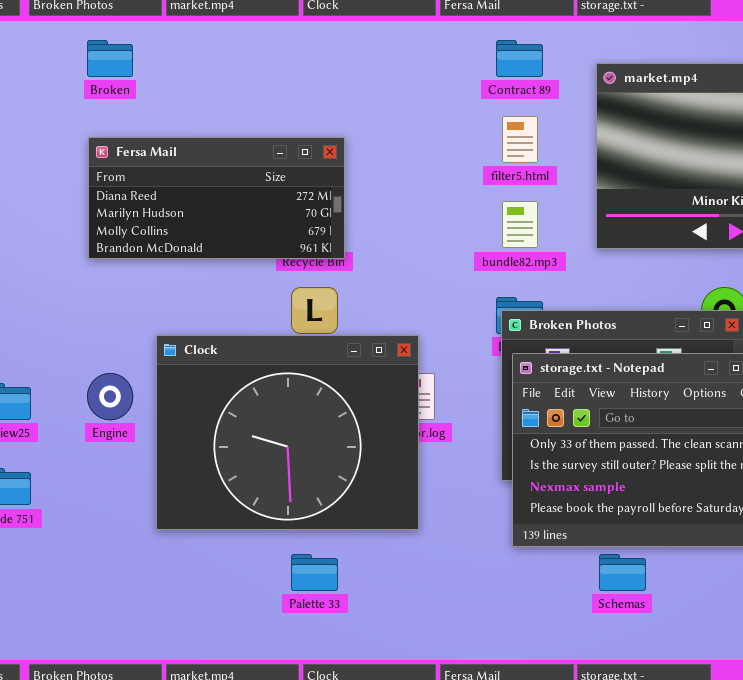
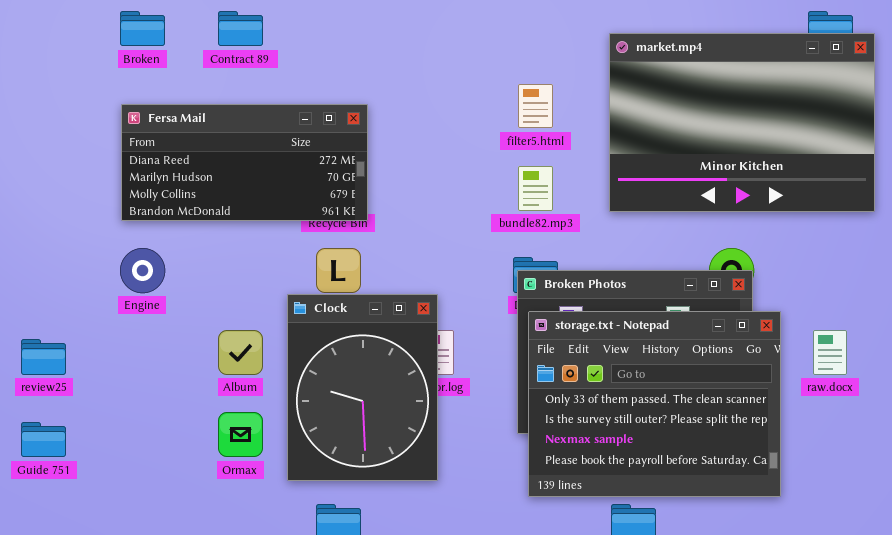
Contract 89: [496,40,543,77] -> [218,11,263,46], moved
Clock: [156,335,419,530] -> [287,294,438,481], resized
Engine: [87,373,133,420] -> [120,248,165,293], moved

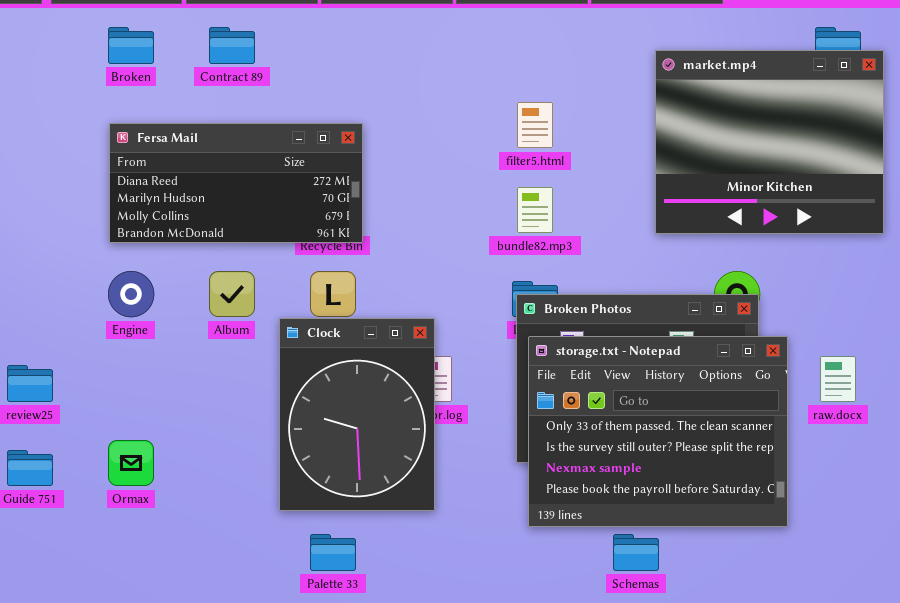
market.mp4: [609,33,875,212] -> [655,50,884,234], resized
Album: [218,330,263,375] -> [209,271,255,317], moved
Ormax: [218,412,263,457] -> [108,440,154,486], moved

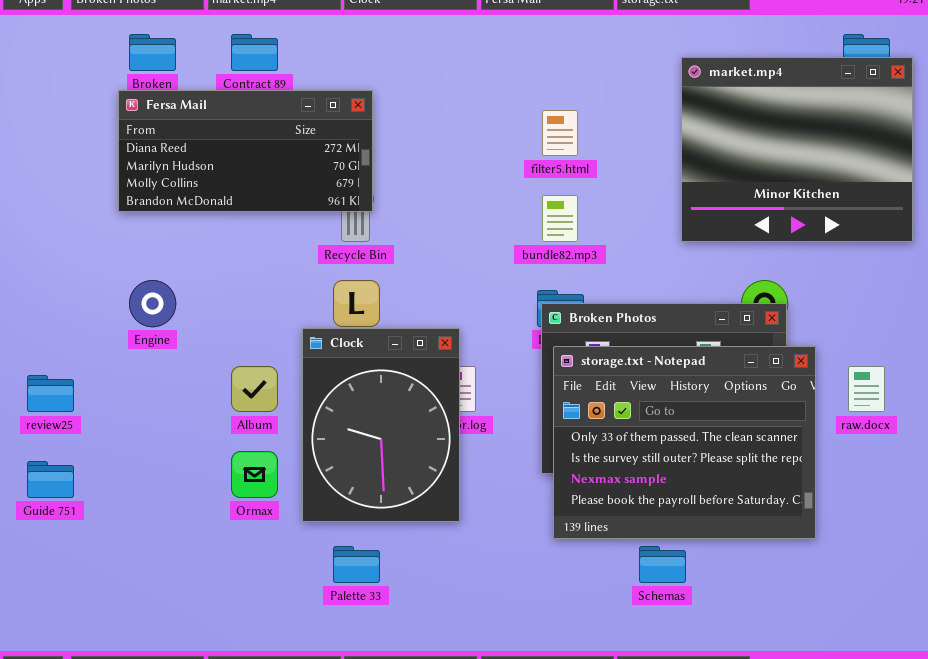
Fersa Mail: [109,123,363,243] -> [118,90,373,212], moved
Album: [209,271,255,317] -> [231,366,278,412], moved
Ormax: [108,440,154,486] -> [231,451,278,498], moved

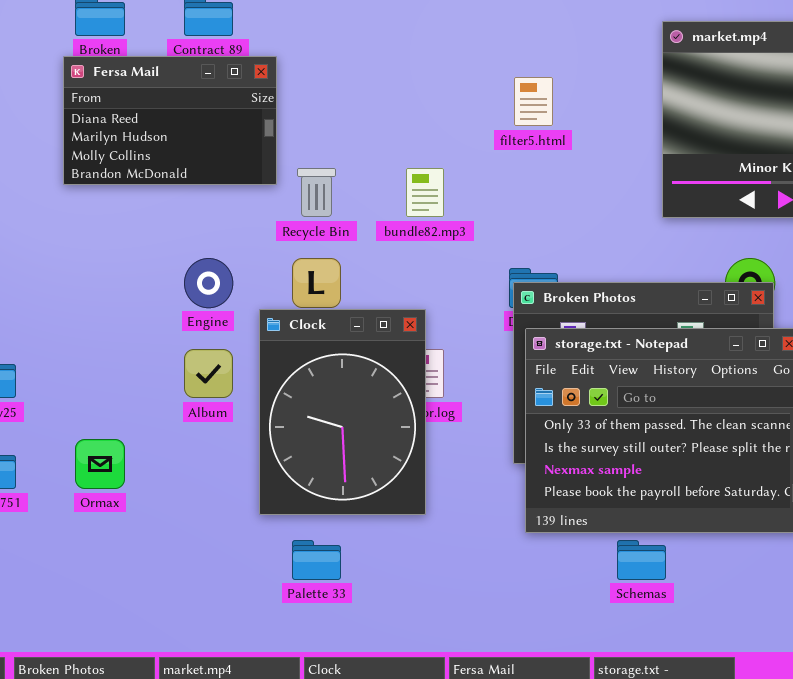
Fersa Mail: [118,90,373,212] -> [63,56,277,185], resized
bundle82.mp3: [542,195,578,242] -> [406,168,444,217], moved
Engine: [129,280,176,327] -> [184,258,233,308], moved
Ormax: [231,451,278,498] -> [75,439,125,489], moved

